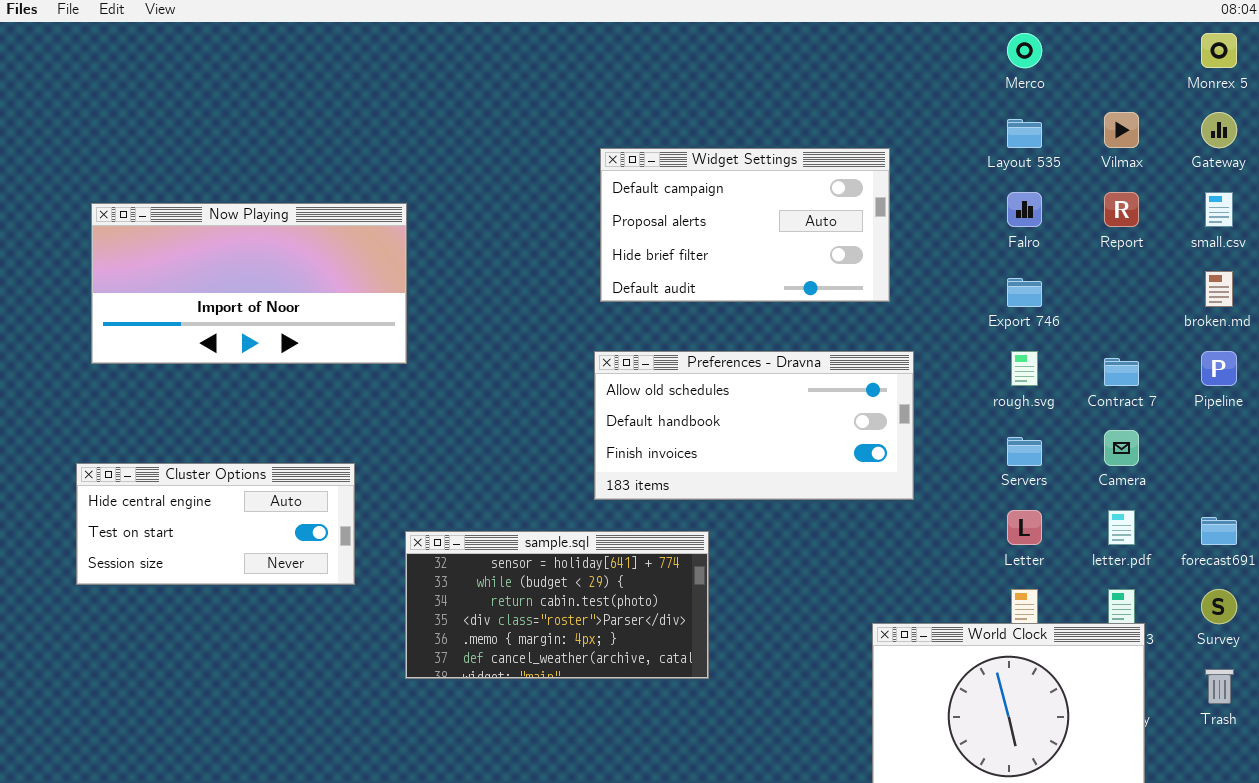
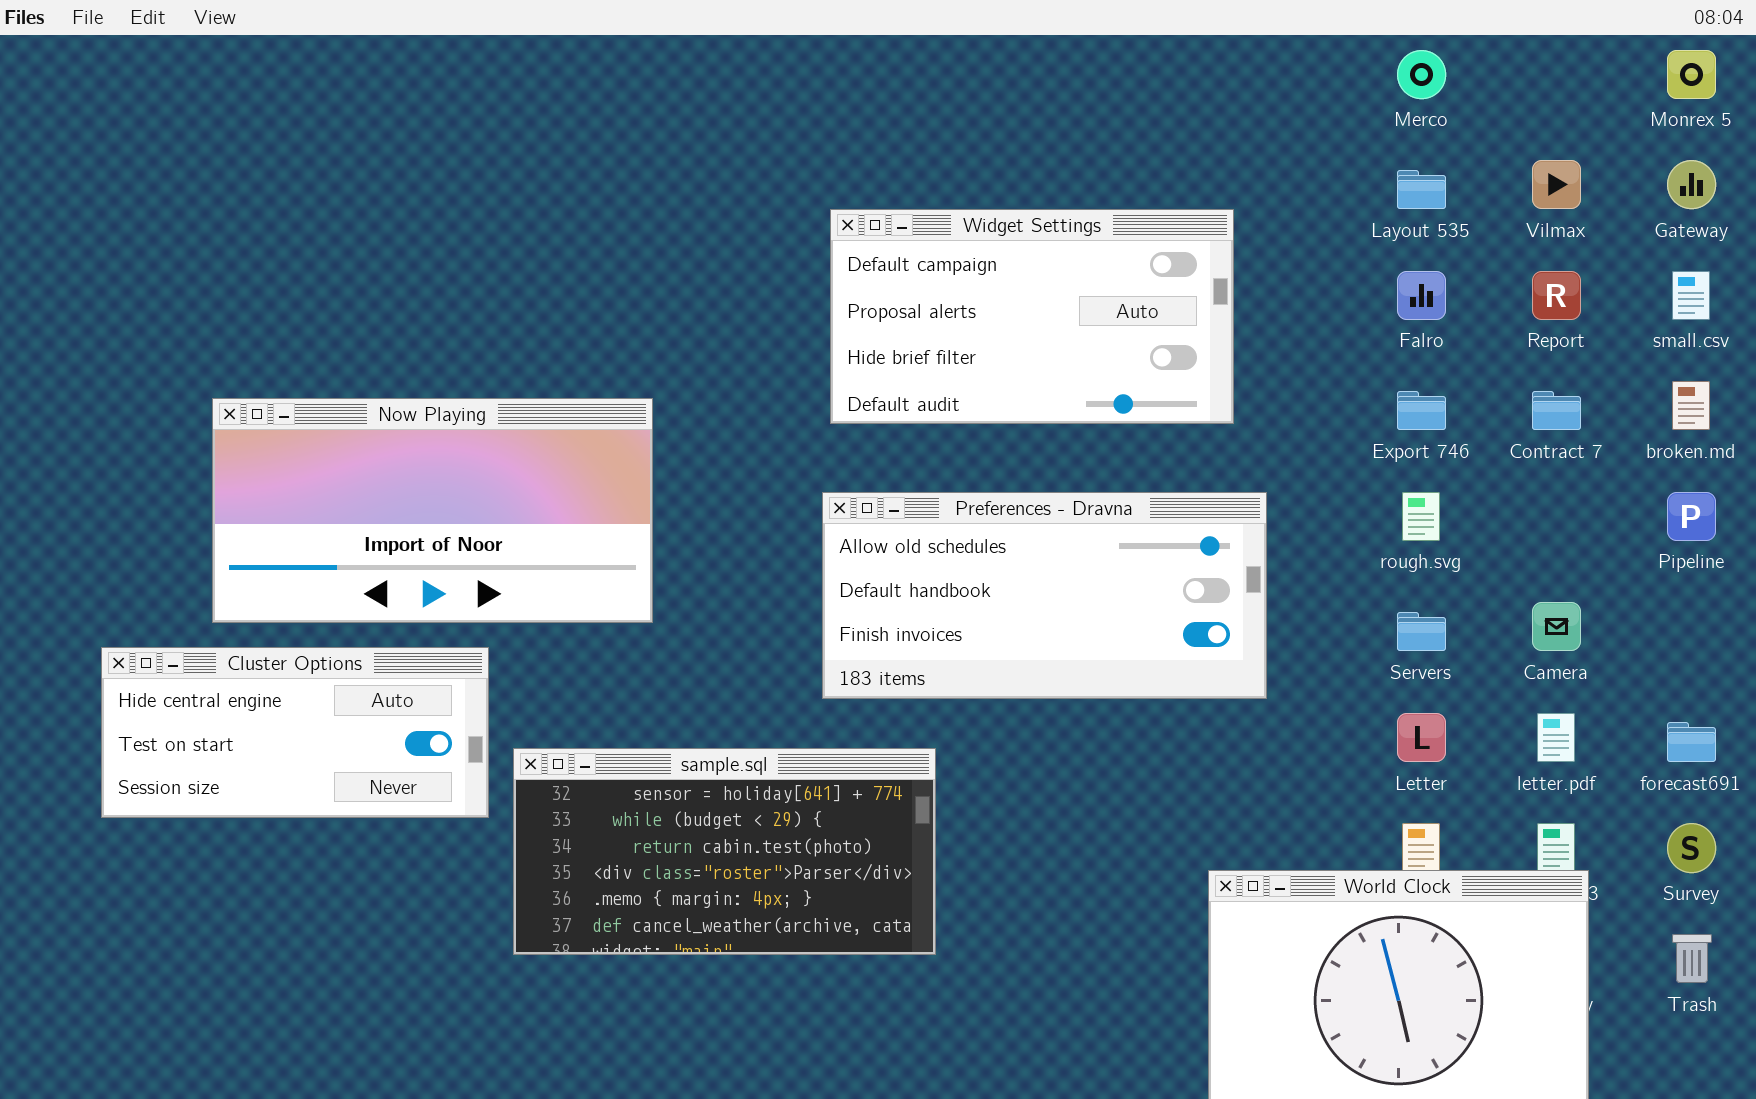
Now Playing: [91,203,407,364] -> [212,398,653,623], moved
Contract 7: [1104,358,1139,386] -> [1532,391,1581,430], moved
sample.sql: [405,531,709,679] -> [513,748,936,955], moved

